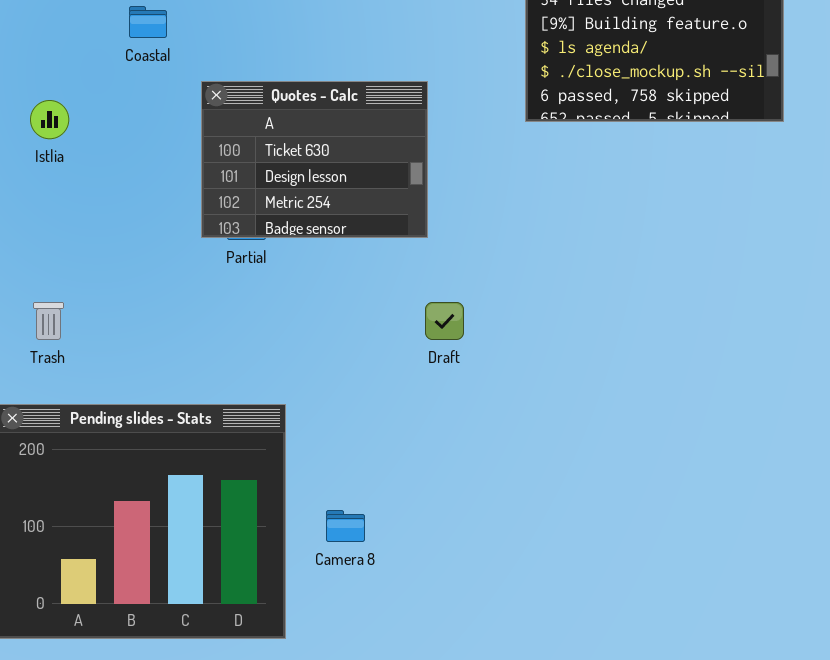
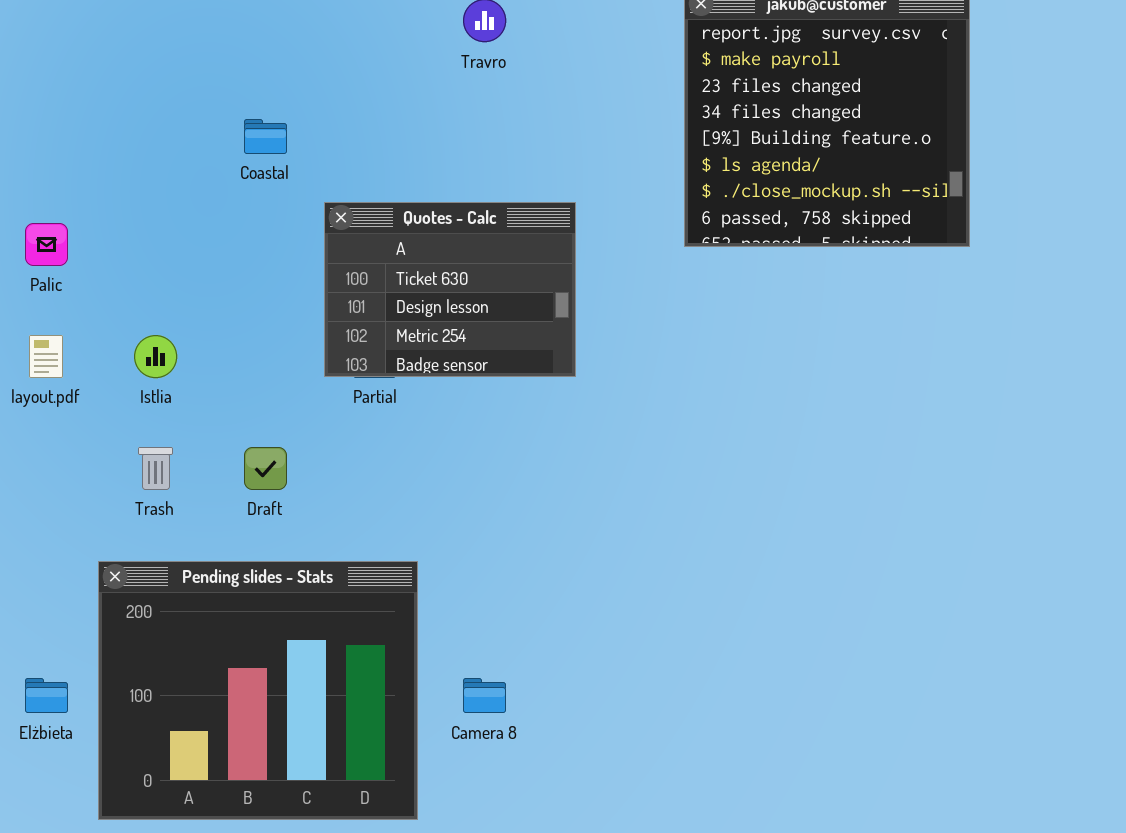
Istlia: [30,100,69,139] -> [134,335,177,378], moved
Draft: [425,302,464,340] -> [244,447,287,490], moved

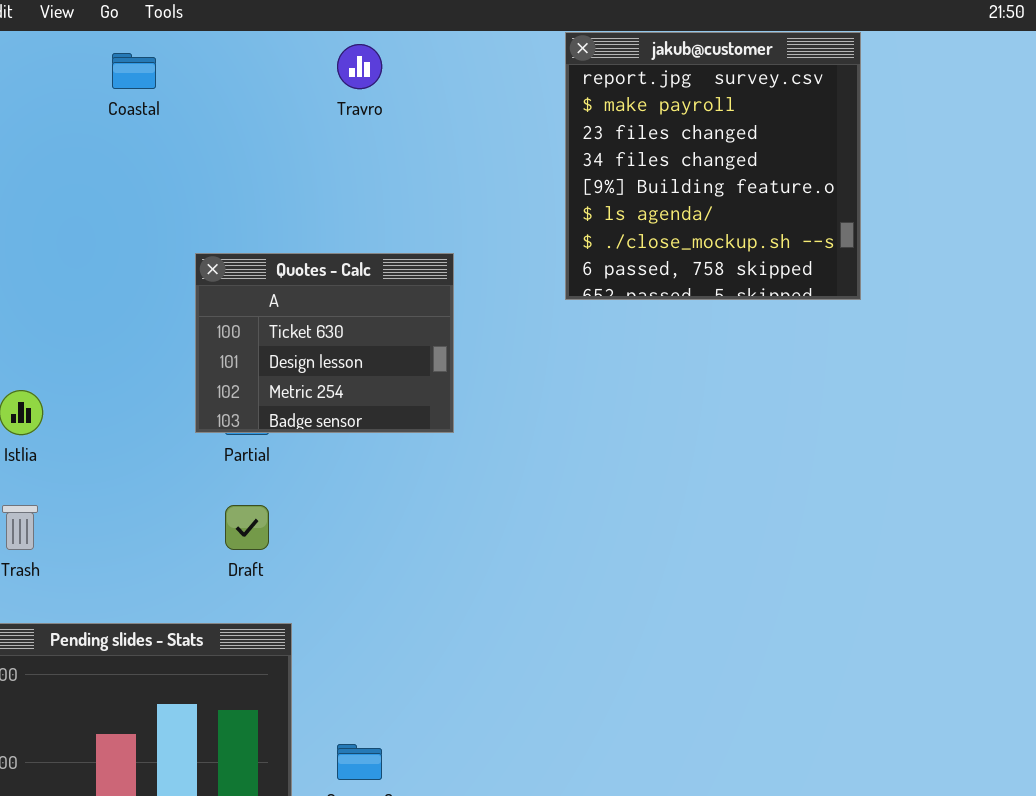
Coastal: [244,119,287,154] -> [112,53,156,89], moved
Draft: [244,447,287,490] -> [225,505,269,550], moved

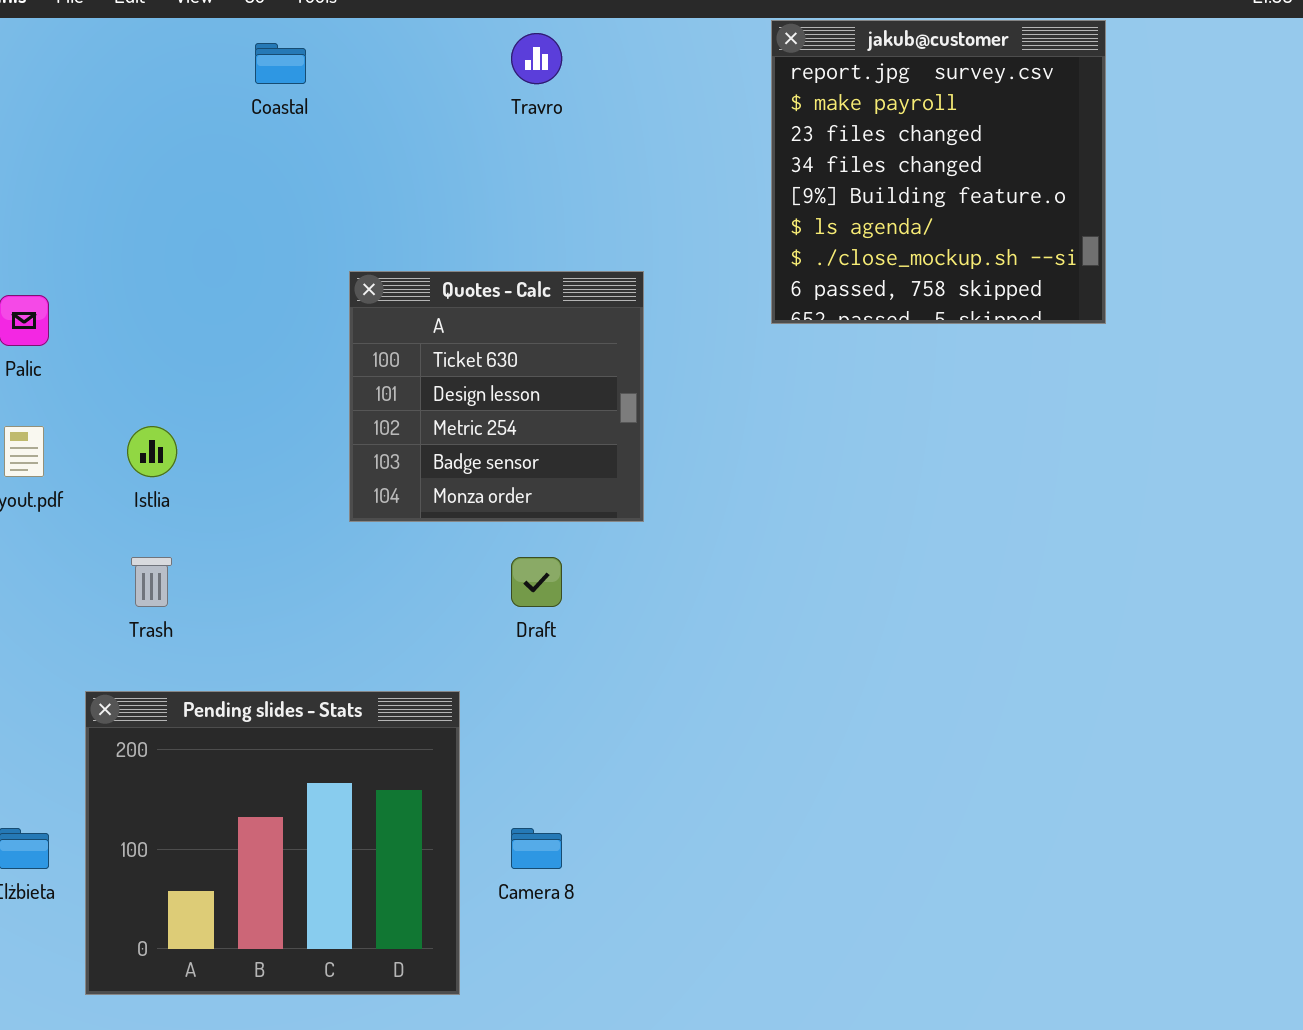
Quotes - Calc: [195,253,454,433] -> [349,271,644,522], resized
Draft: [225,505,269,550] -> [511,557,562,607], moved

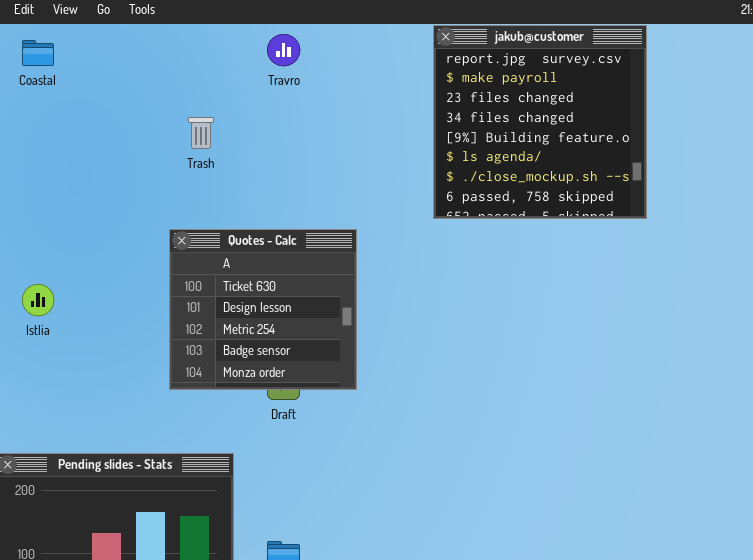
Coastal: [255,43,306,84] -> [22,40,54,66], moved
Quotes - Calc: [349,271,644,522] -> [169,229,357,390], moved
Trash: [131,557,172,607] -> [188,117,214,149], moved

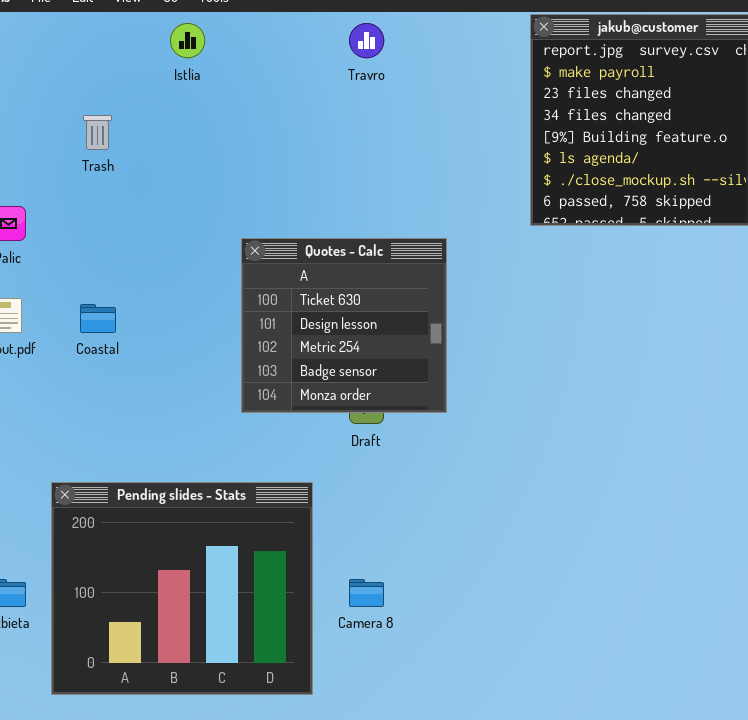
Coastal: [22,40,54,66] -> [80,304,116,333], moved
Trash: [188,117,214,149] -> [83,115,112,150], moved
Istlia: [22,284,54,316] -> [170,23,205,58], moved

